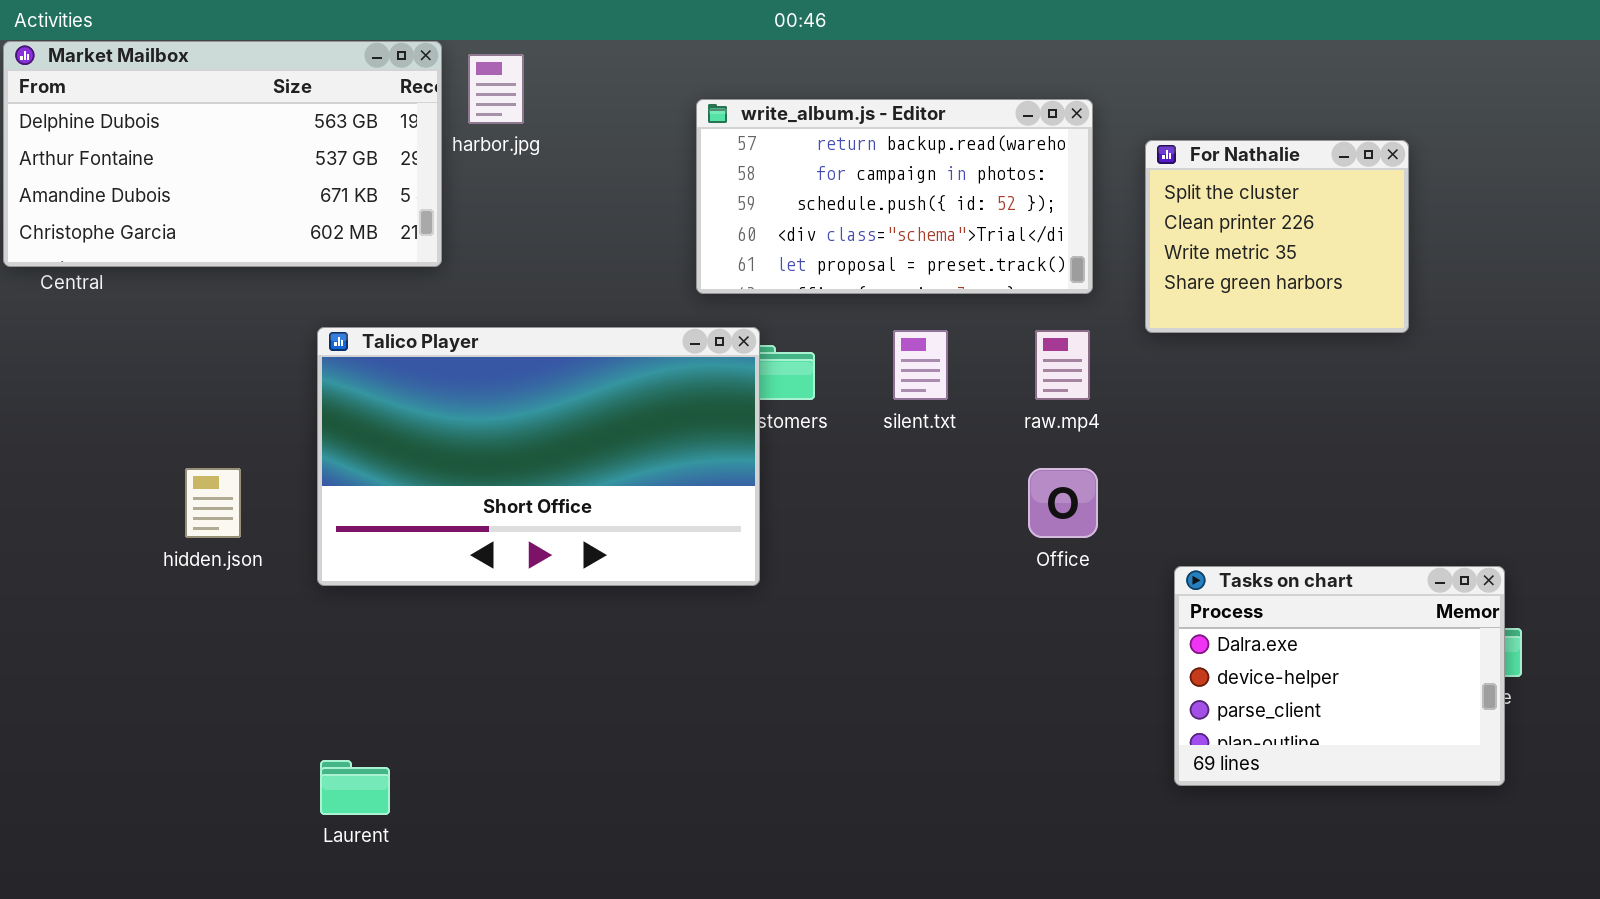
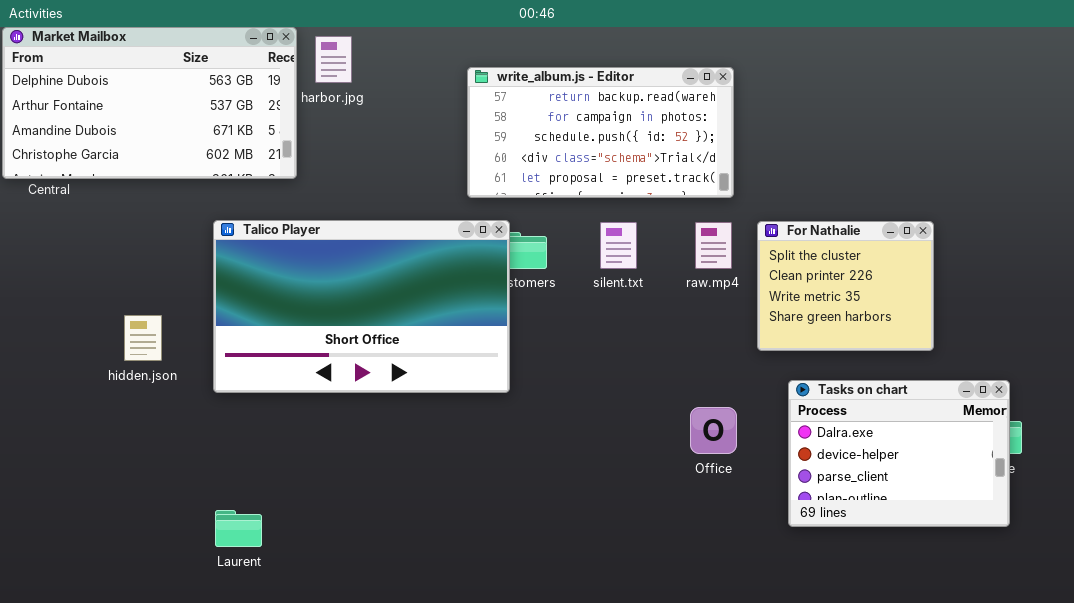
For Nathalie: [1145,140,1409,333] -> [757,221,934,351], moved
Office: [1028,468,1098,538] -> [690,407,737,454], moved

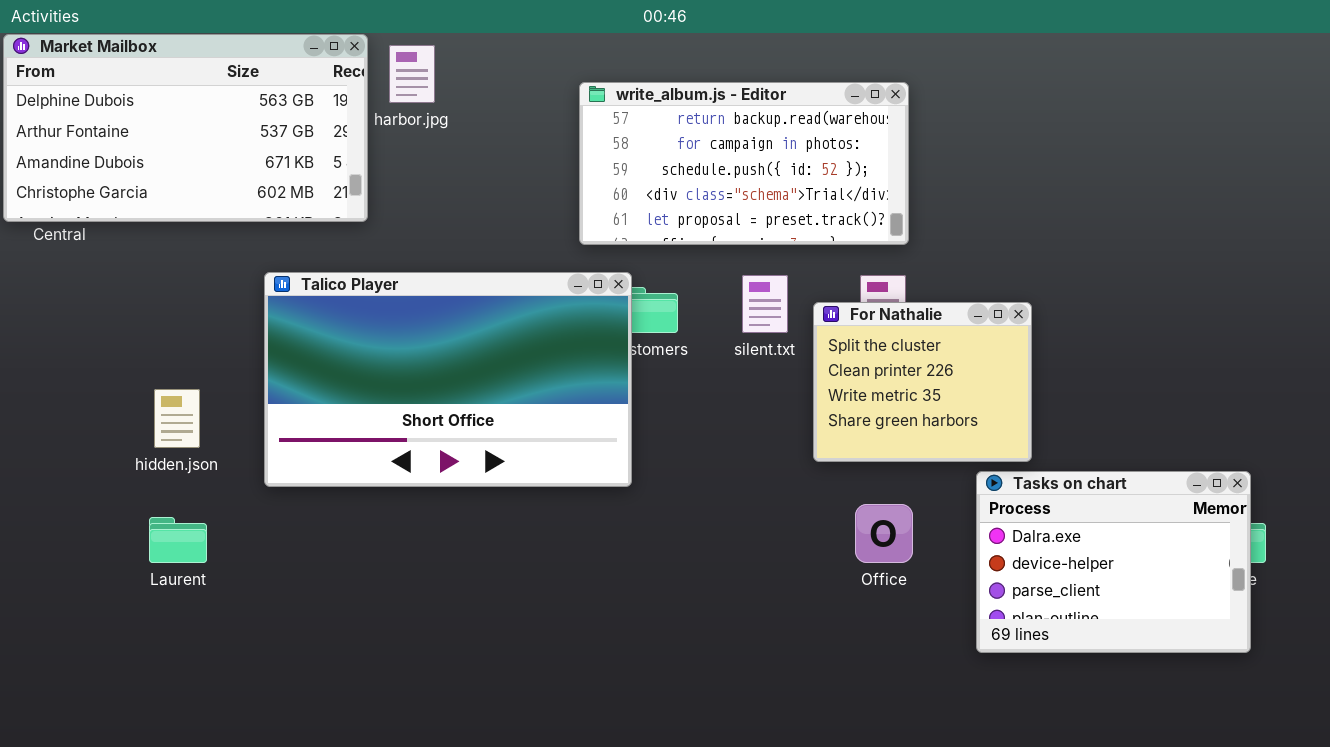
For Nathalie: [757,221,934,351] -> [813,302,1032,462], moved
Laurent: [215,510,262,547] -> [149,517,207,563], moved

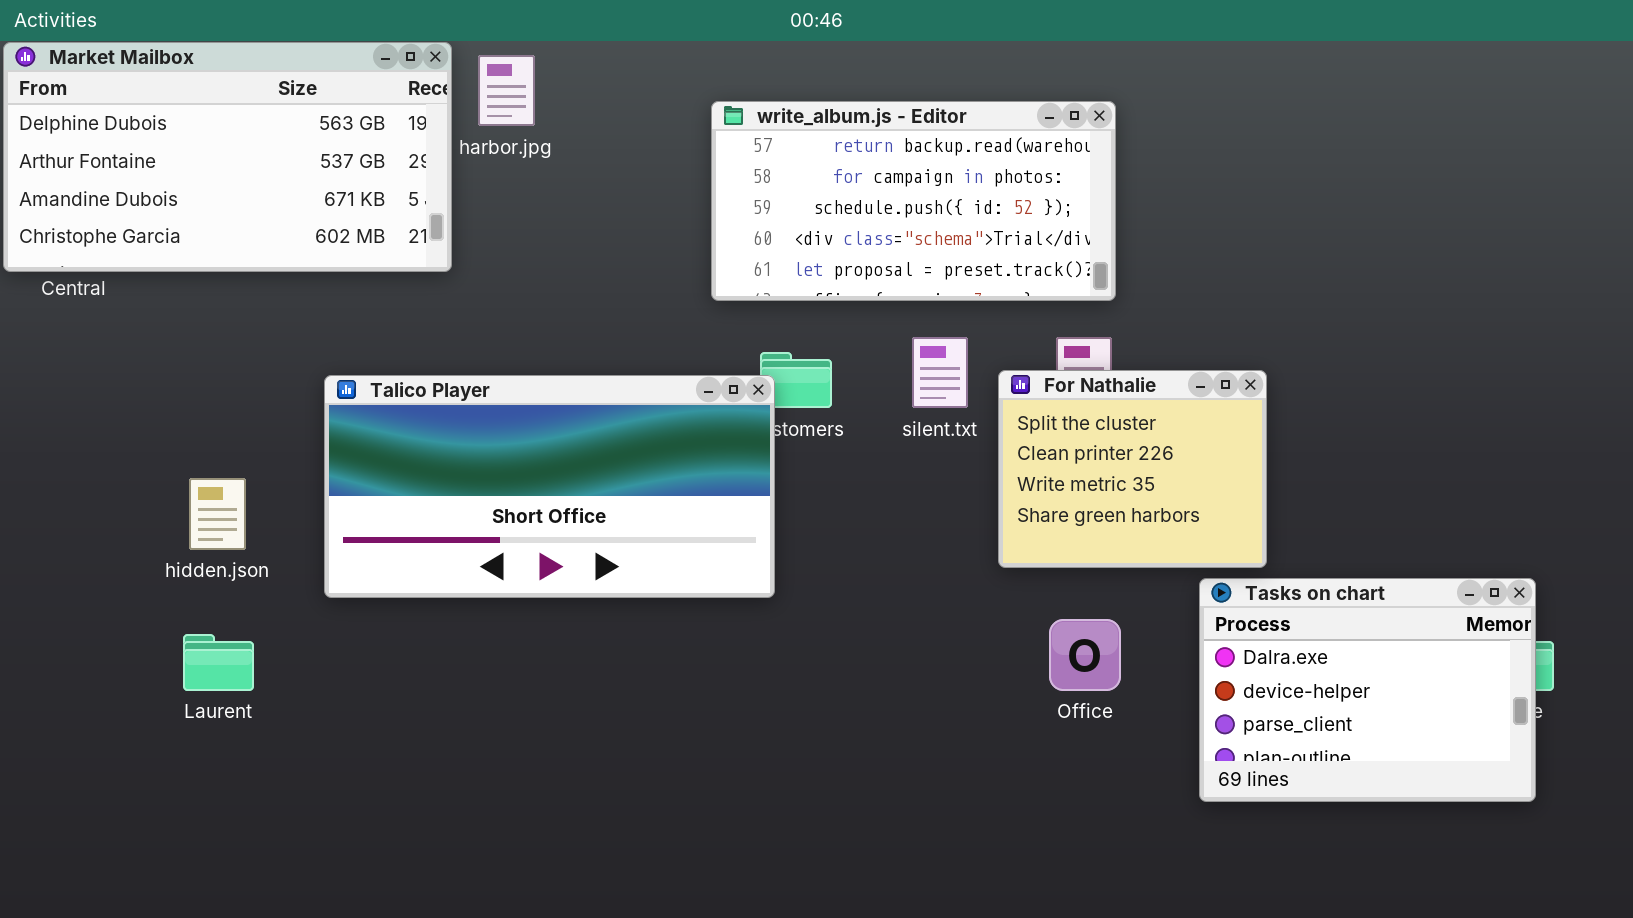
Talico Player: [264,272,632,487] -> [324,375,775,598], resized

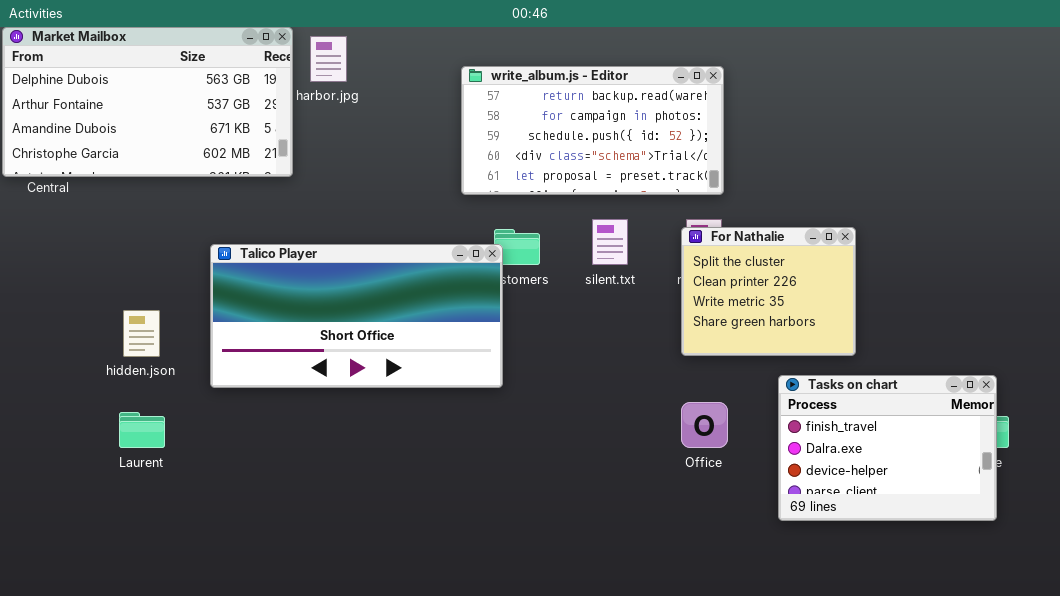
For Nathalie: [998,370,1267,568] -> [681,227,856,356], moved
Tasks on chart: [1199,578,1536,802] -> [778,375,997,521], scrolled up 1 row

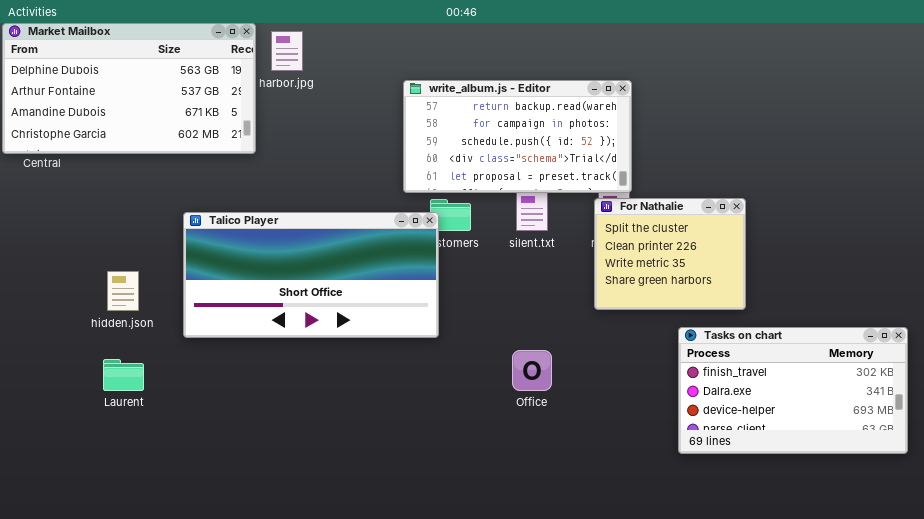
write_album.js - Editor: [461,66,724,195] -> [403,80,632,193], moved
Tasks on chart: [778,375,997,521] -> [678,327,908,454], resized
Office: [681,402,728,448] -> [512,350,552,391], moved

